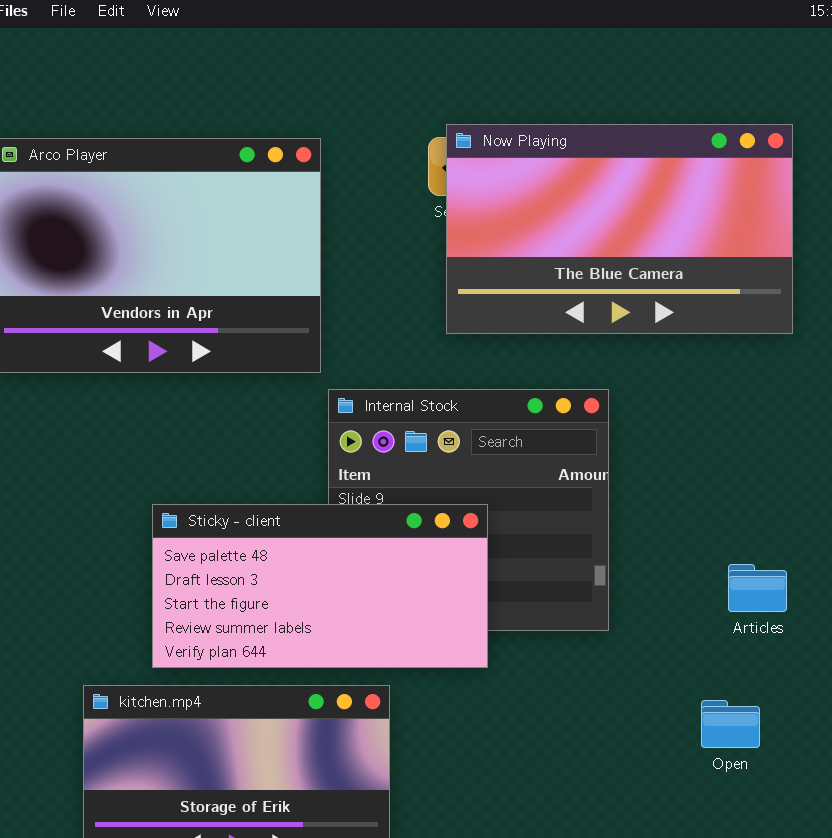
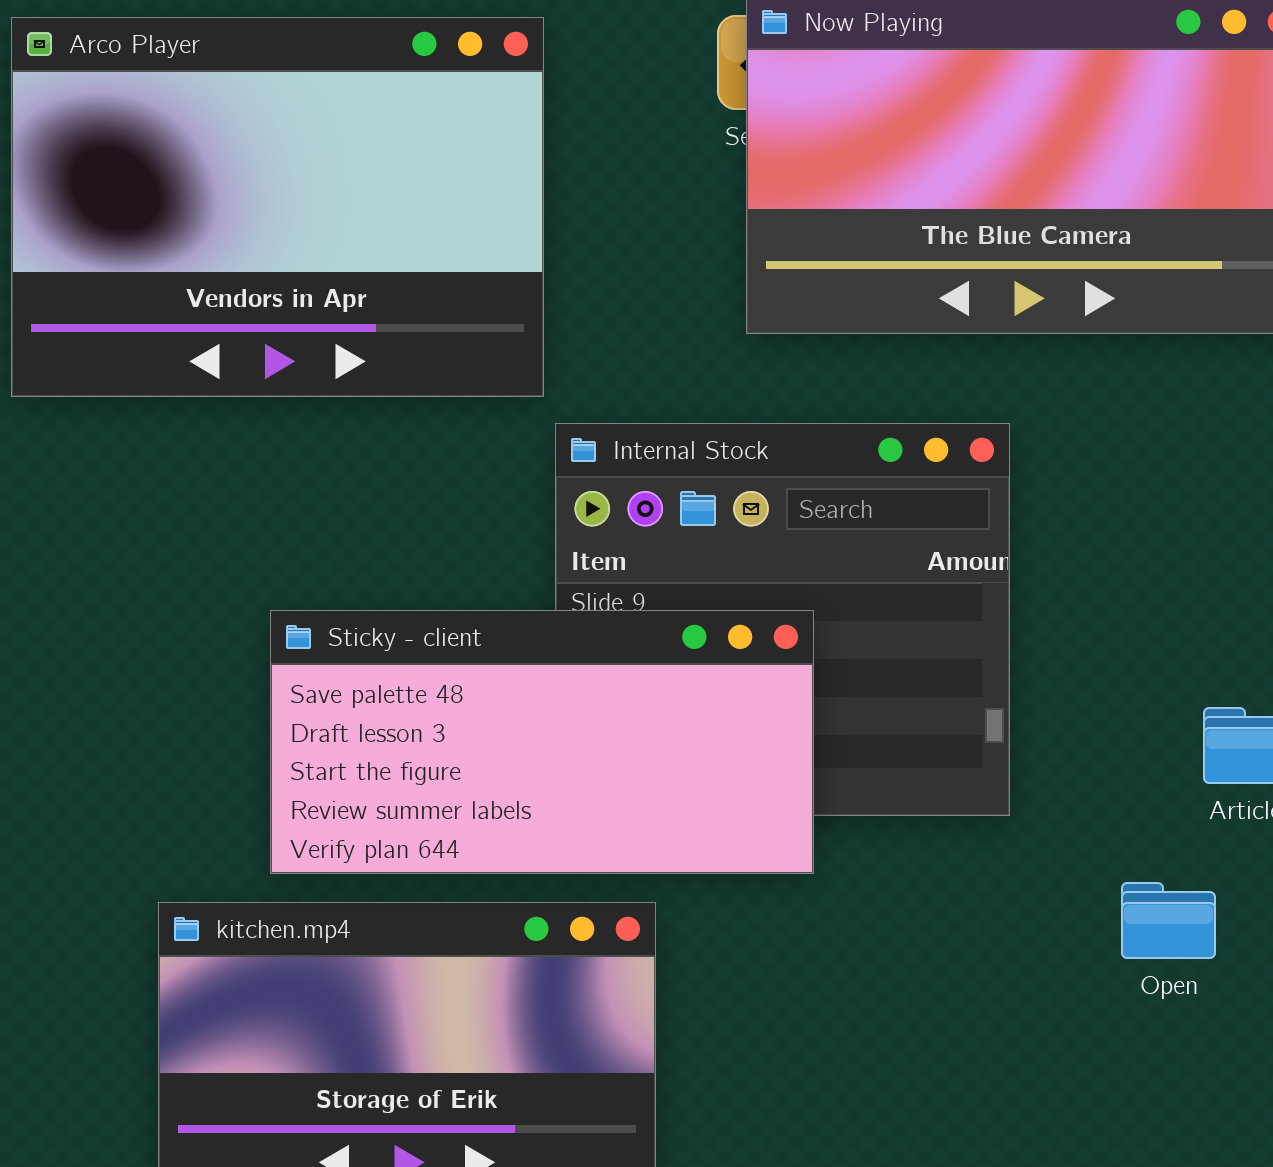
Open: [701,700,760,748] -> [1121,882,1216,959], moved

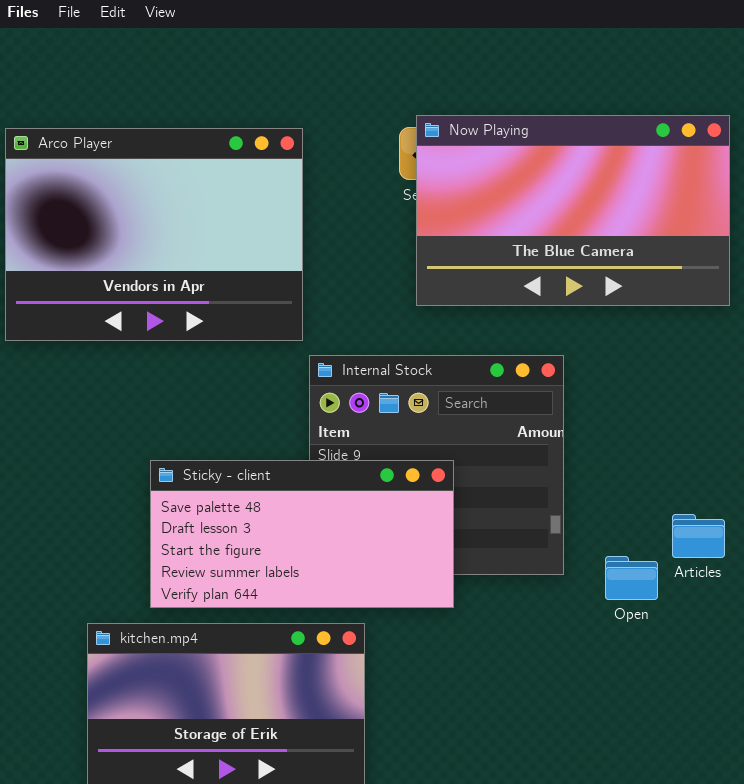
Open: [1121,882,1216,959] -> [605,556,658,600], moved

